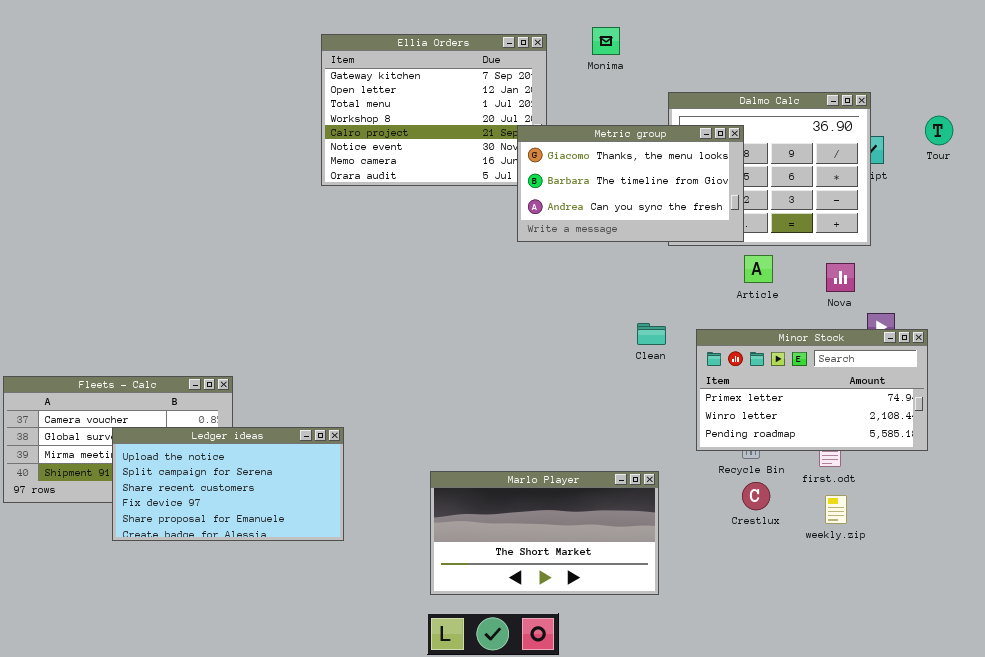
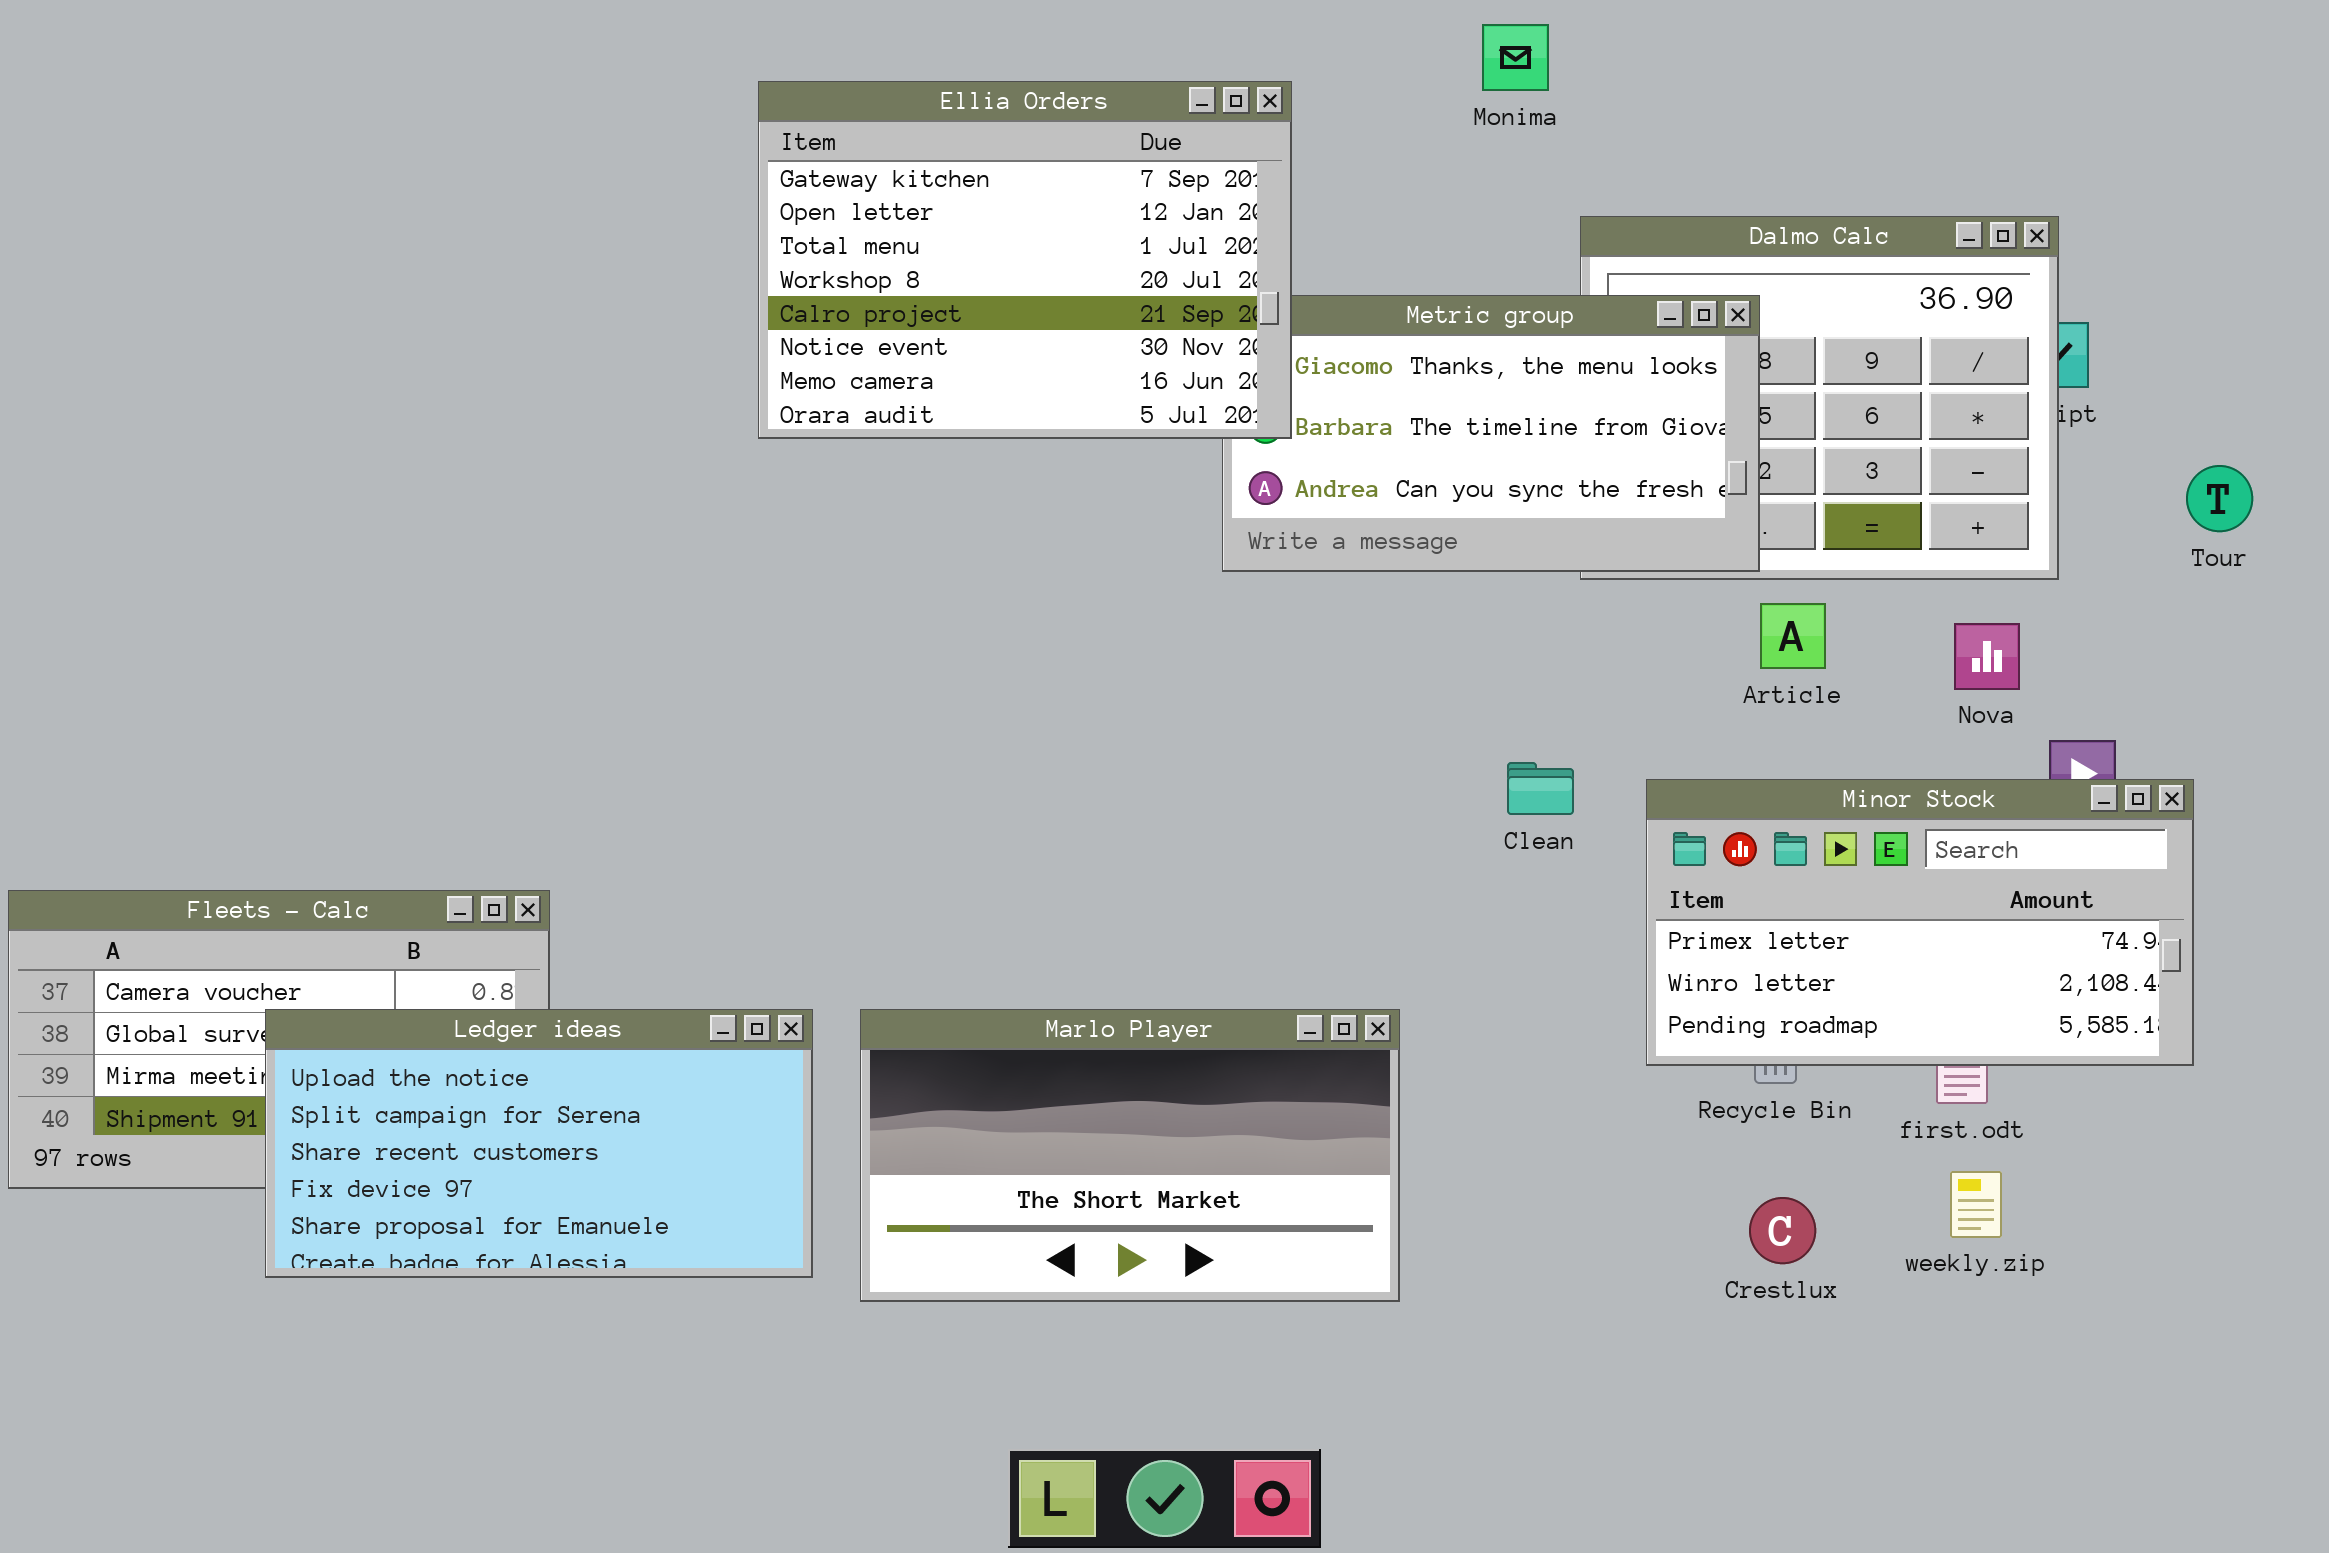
Monima: [592,27,620,55] -> [1482,24,1549,91], moved
Ellia Orders: [321,34,547,186] -> [758,81,1292,439], raised
Tour: [925,116,953,145] -> [2186,465,2253,532], moved
Marlo Player: [430,471,659,595] -> [860,1009,1400,1302], moved
Crestlux: [742,482,770,510] -> [1749,1197,1816,1264], moved

